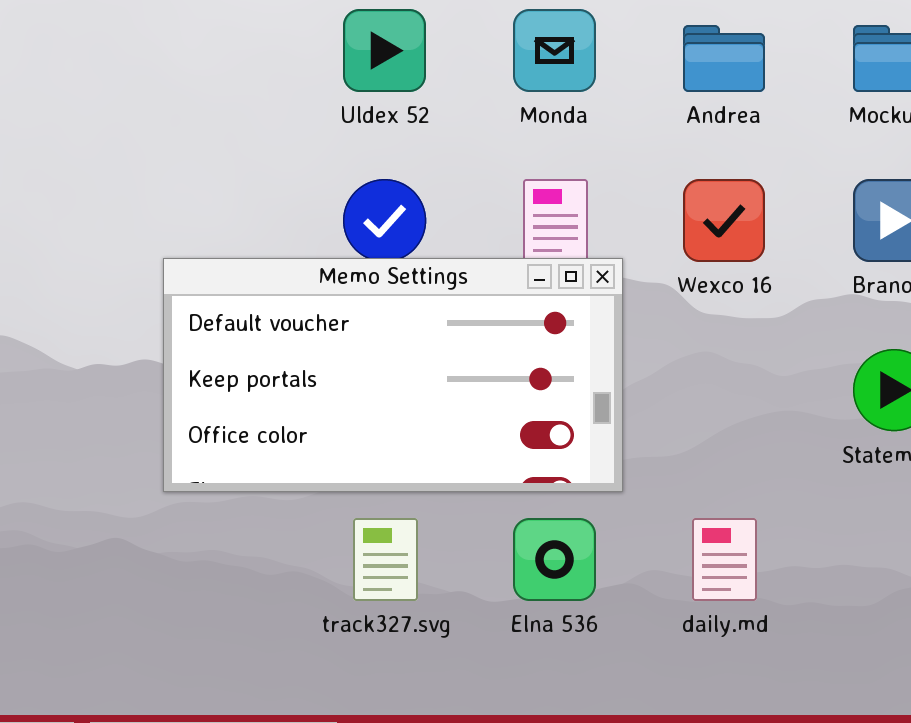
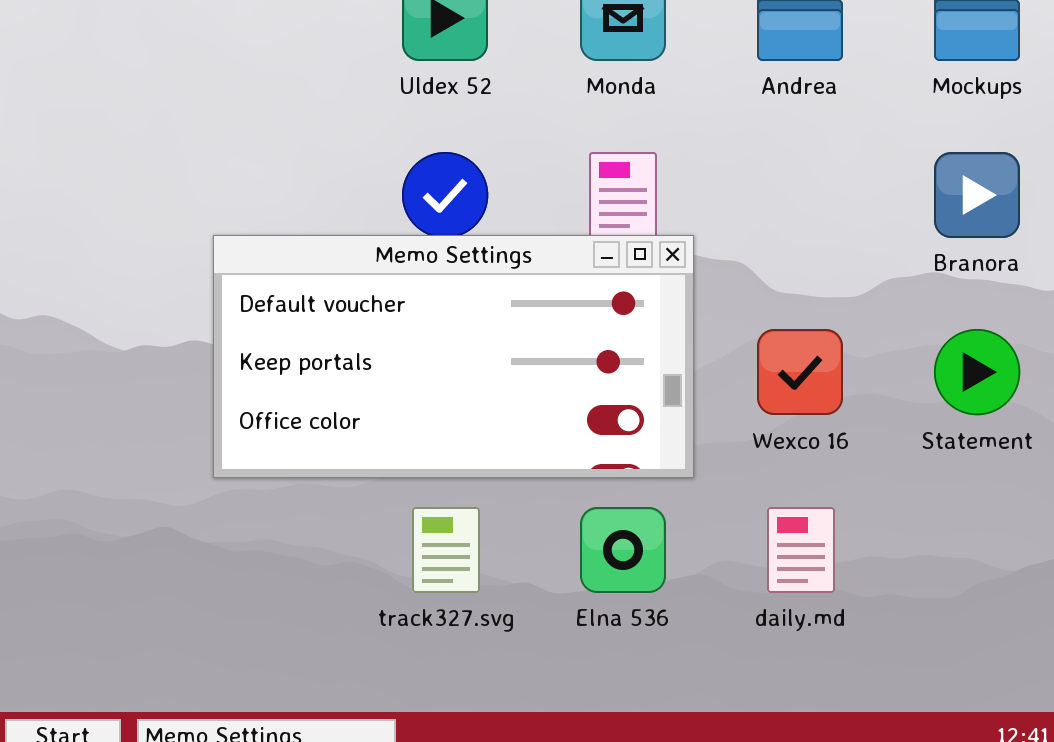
Wexco 16: [683,179,765,262] -> [757,329,843,415], moved

